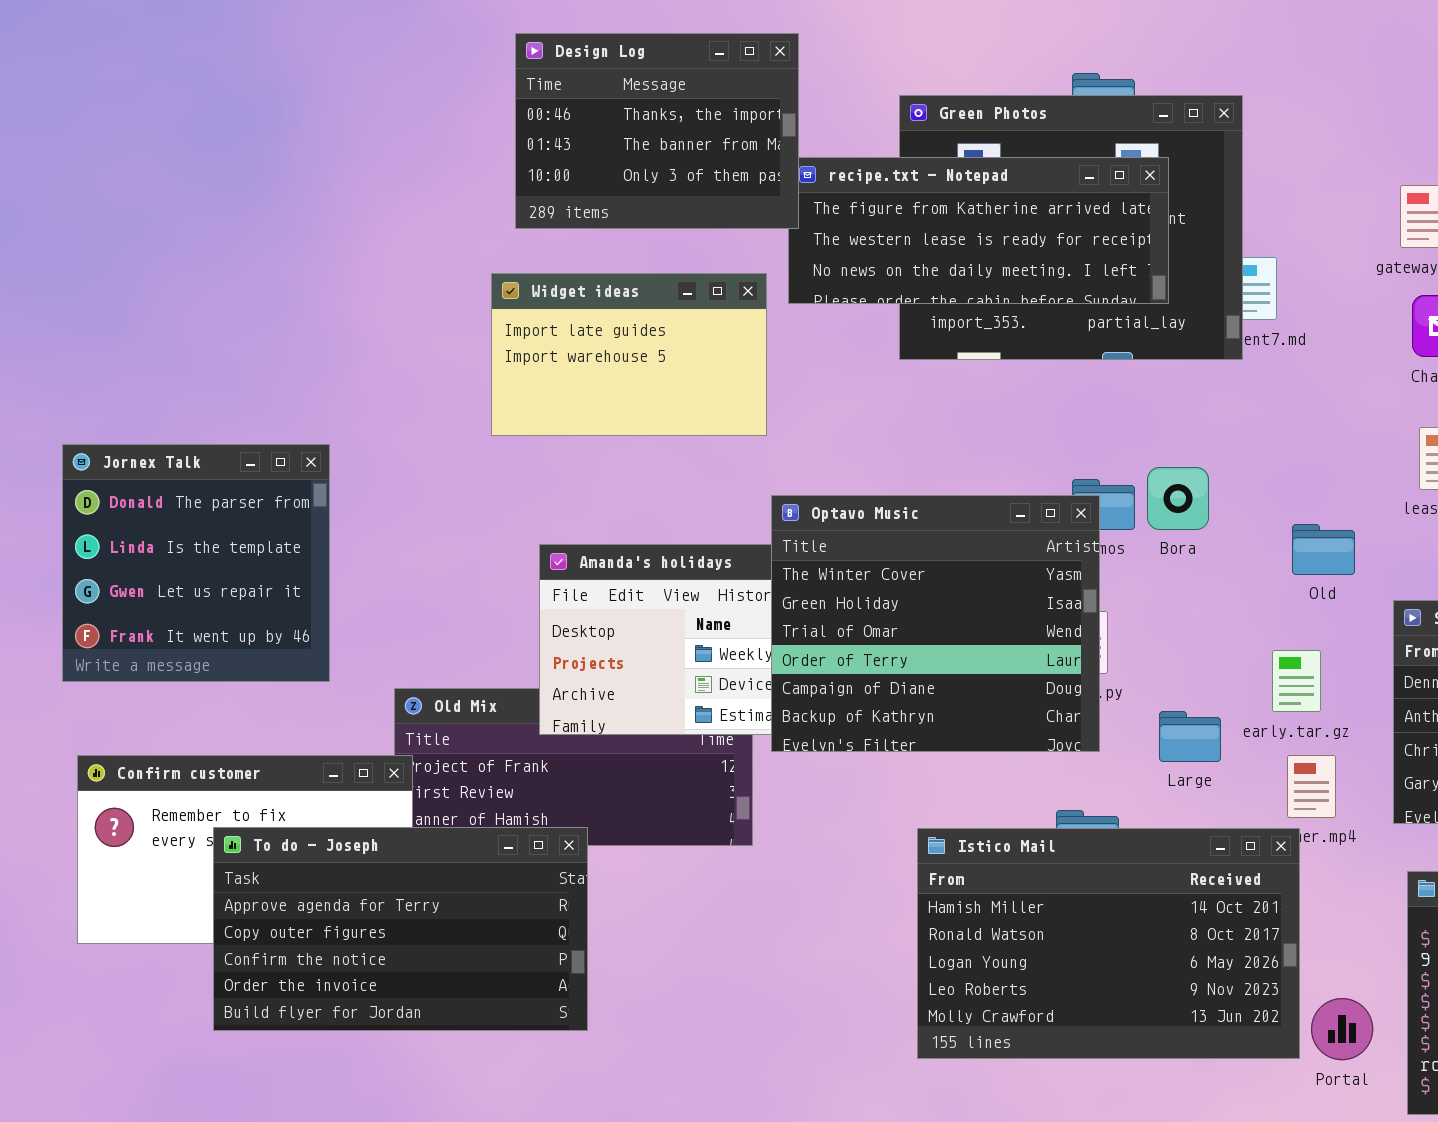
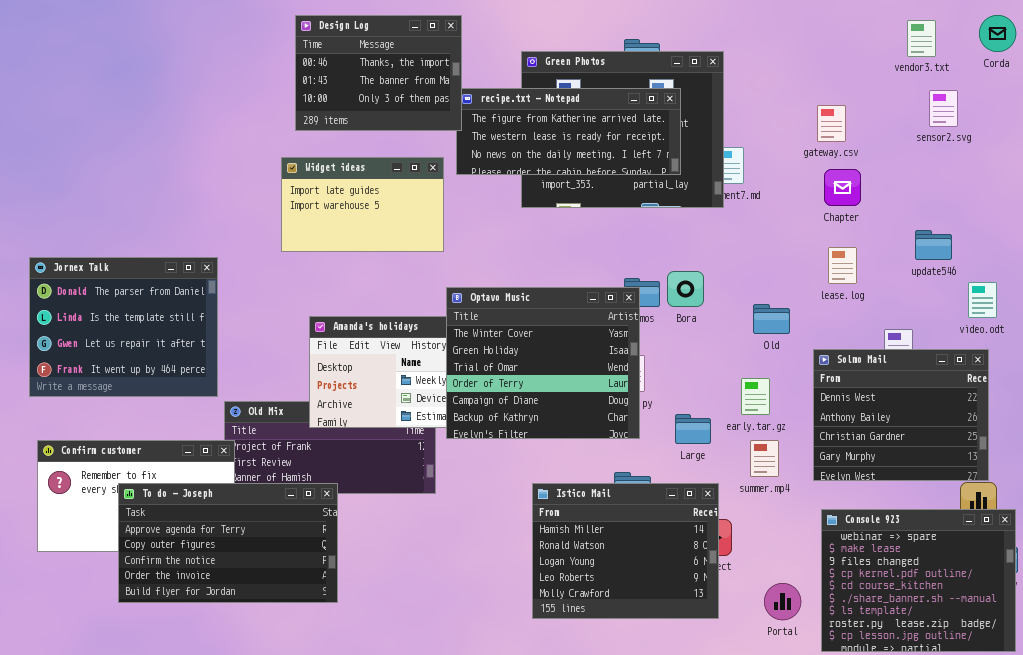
Jornex Talk: [62,444,330,682] -> [29,257,218,397], resized
Istico Mail: [917,828,1300,1059] -> [532,483,719,619], resized

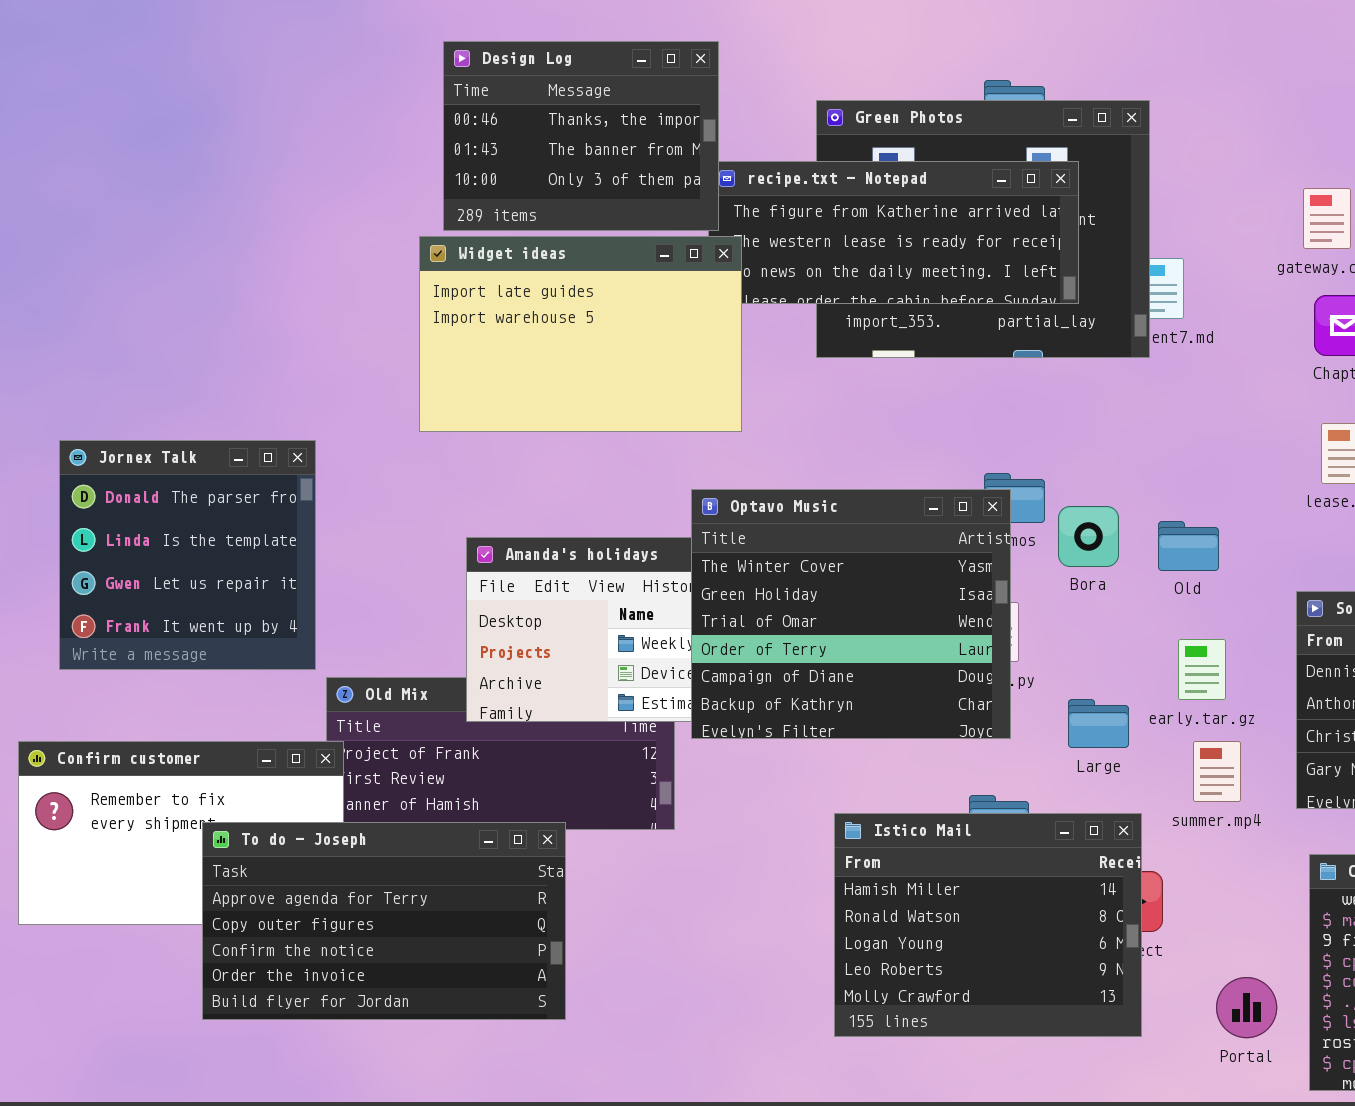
Widget ideas: [281,157,444,252] -> [419,236,742,432], resized
Jornex Talk: [29,257,218,397] -> [59,440,316,670], resized
Bora: [667,271,704,307] -> [1058,506,1119,567], moved
Old: [753,304,790,334] -> [1158,521,1219,571], moved
To do - Joseph: [118,483,338,603] -> [202,822,566,1020], moved

